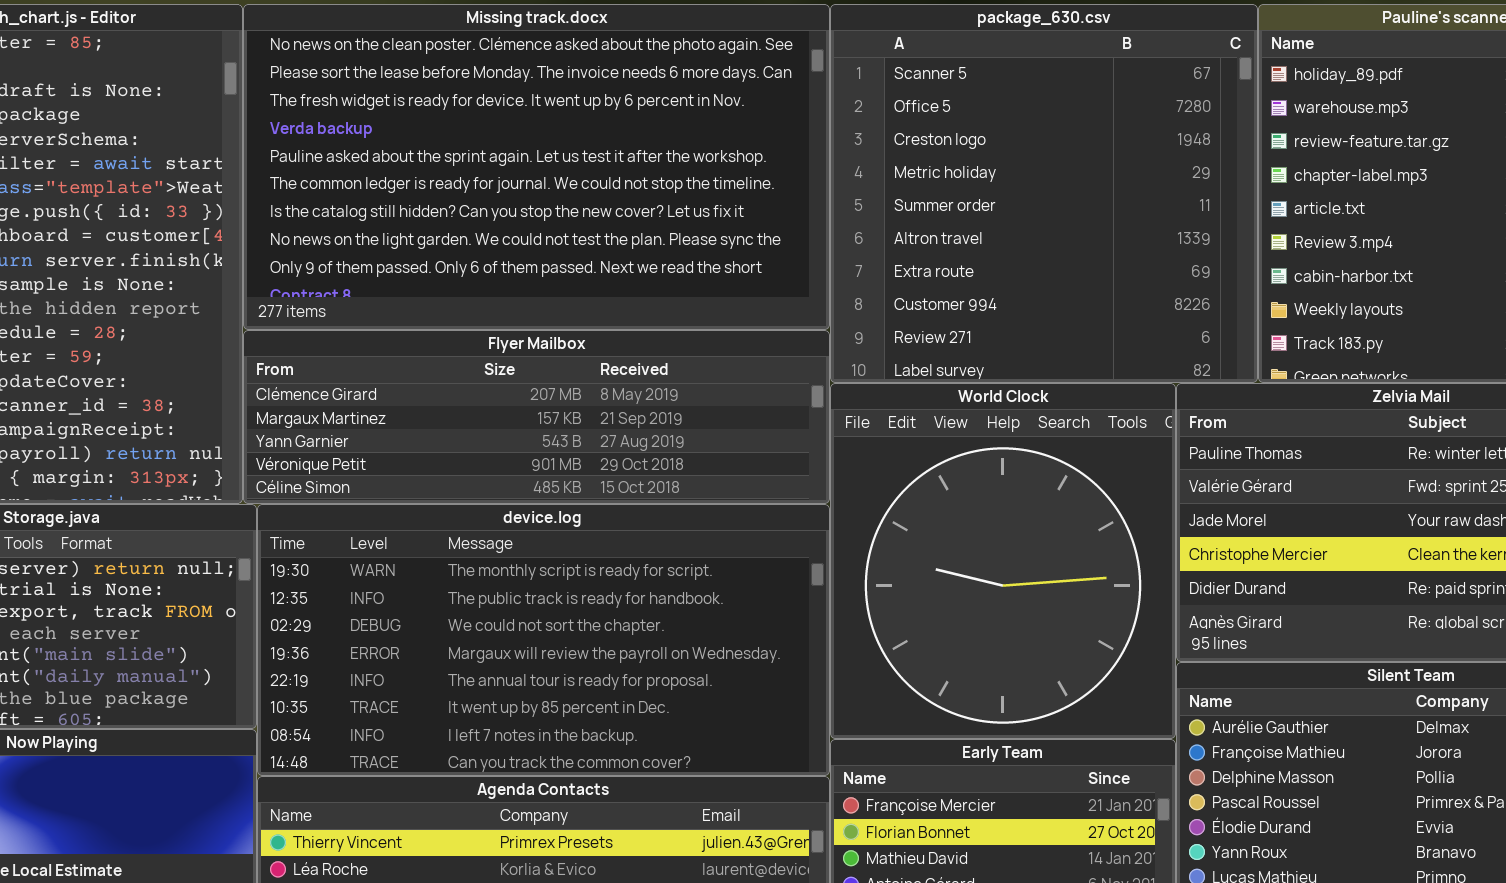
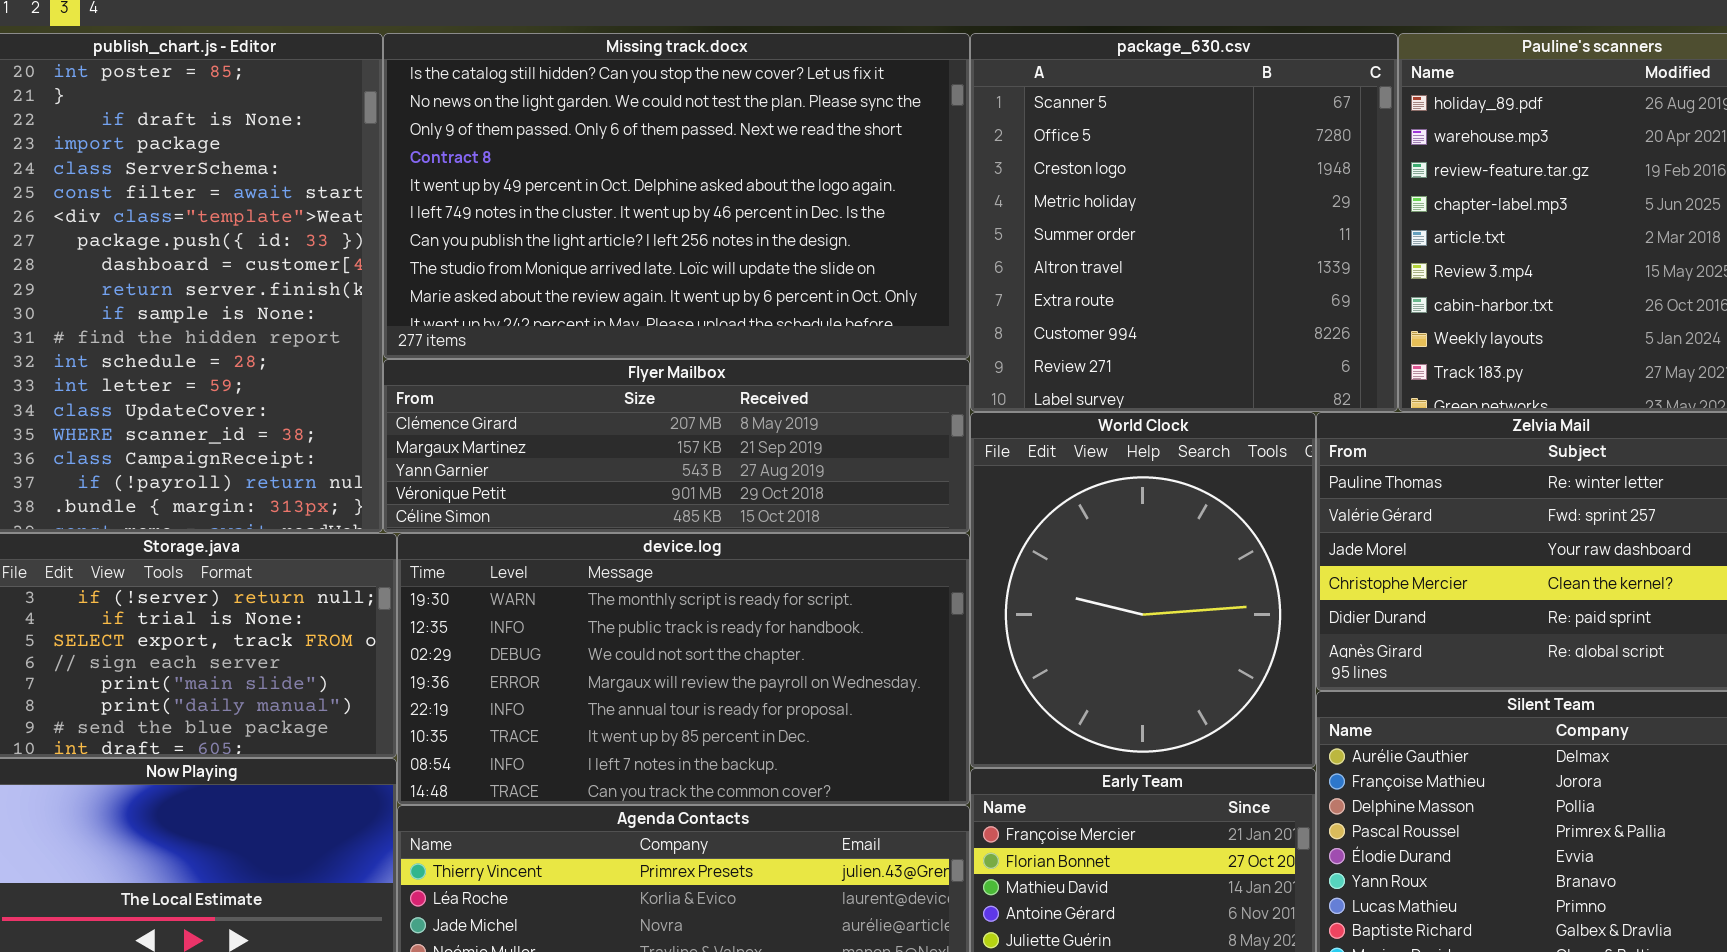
Missing track.docx: [243,4,830,330] -> [383,33,970,359], scrolled down 6 rows

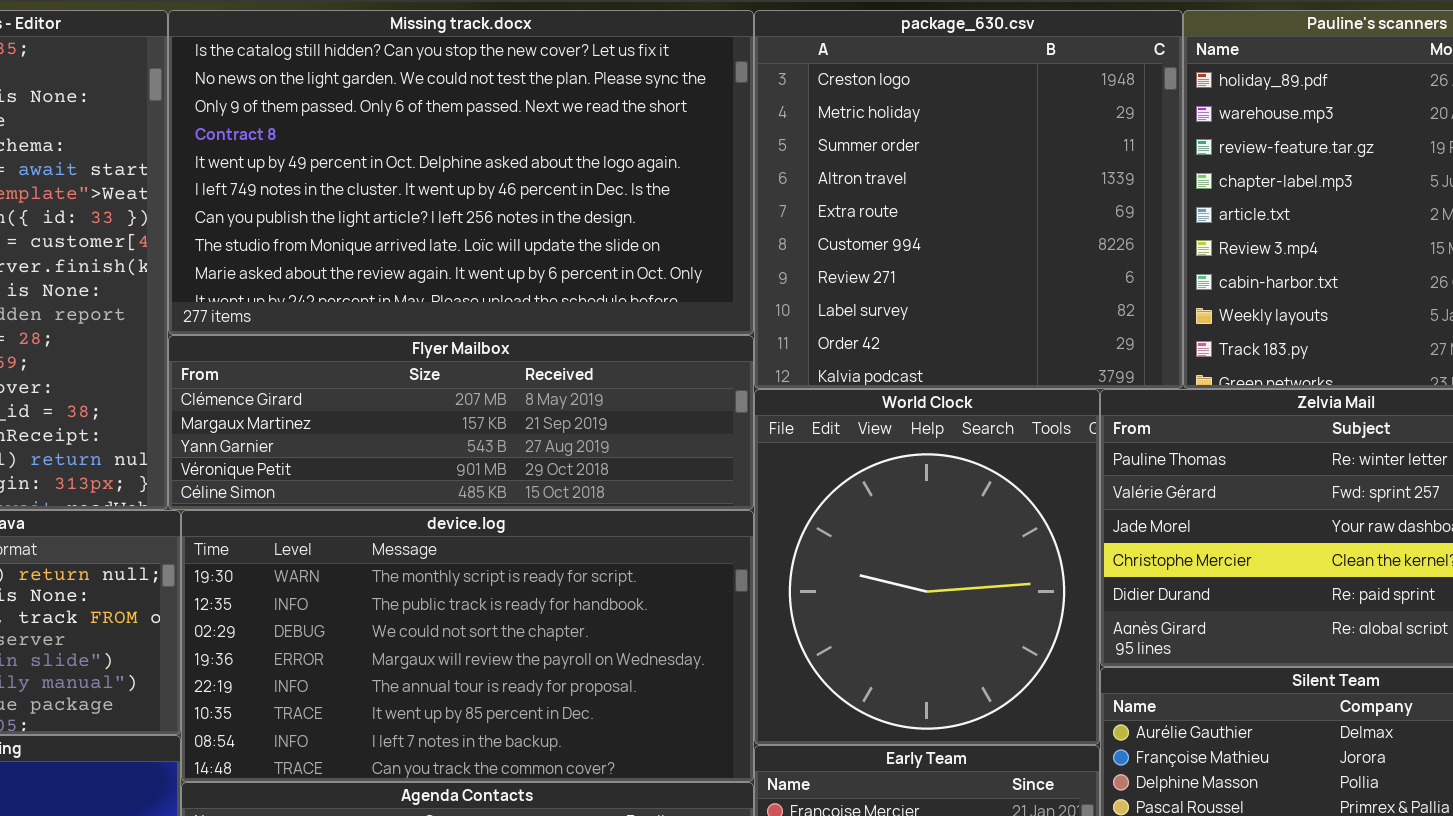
package_630.csv: [970,33,1398,412] -> [754,10,1183,389], scrolled down 2 rows

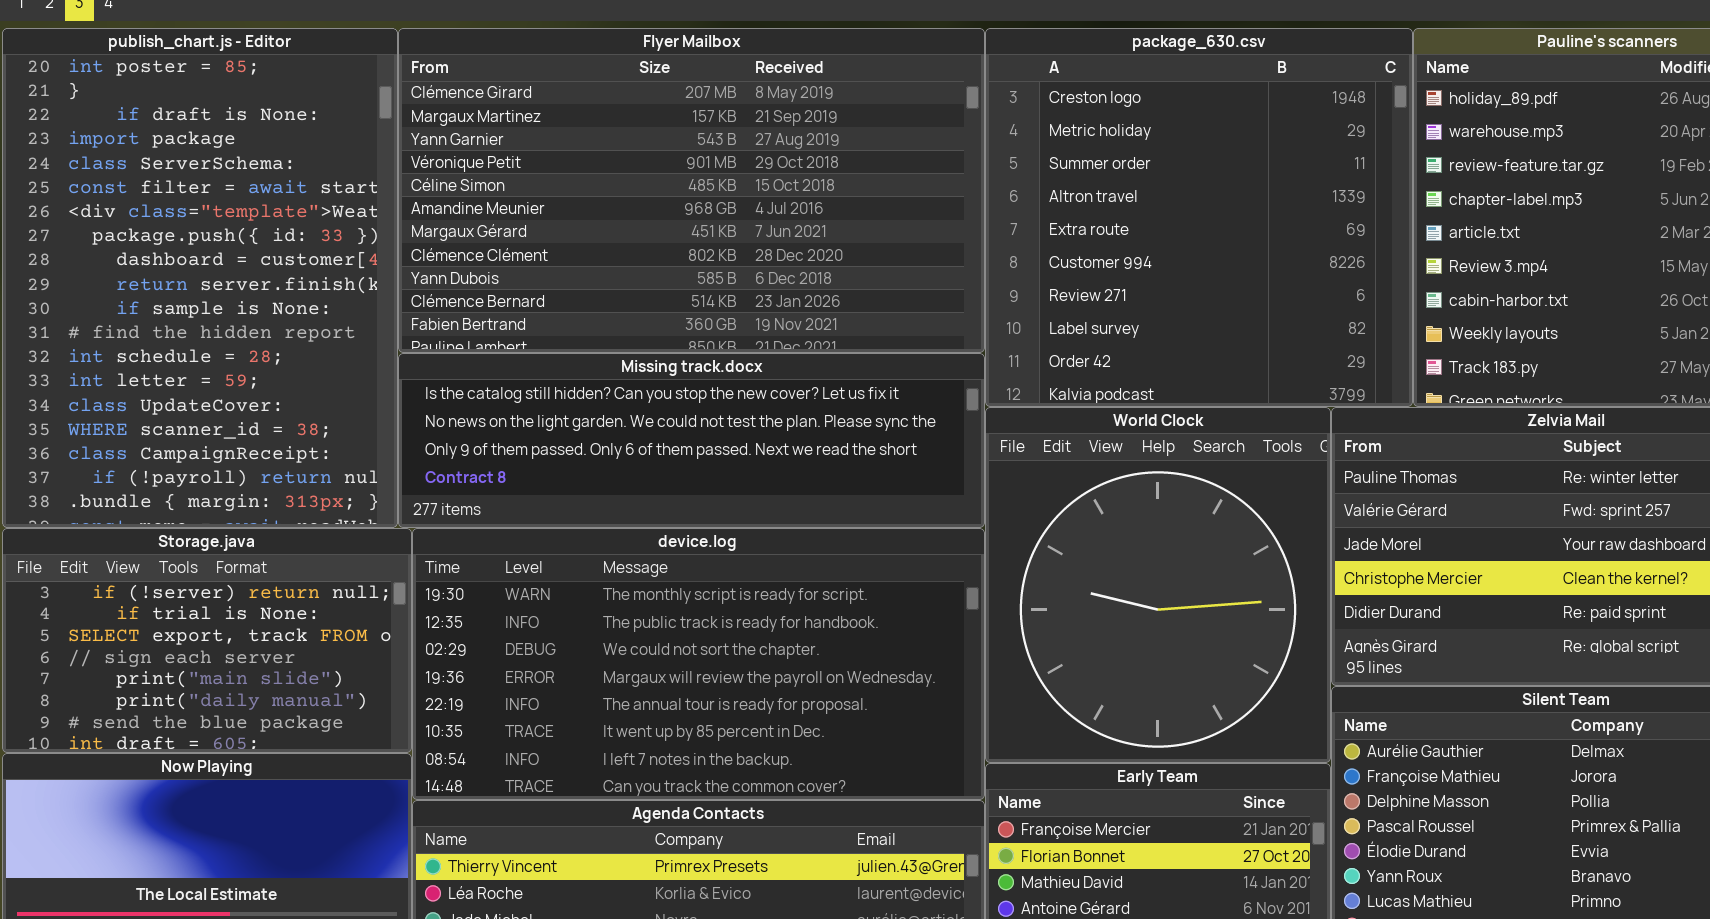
Missing track.docx: [168,10,754,335] -> [398,353,985,528], moved, resized
Flyer Mailbox: [168,335,754,510] -> [398,28,985,353], moved, resized

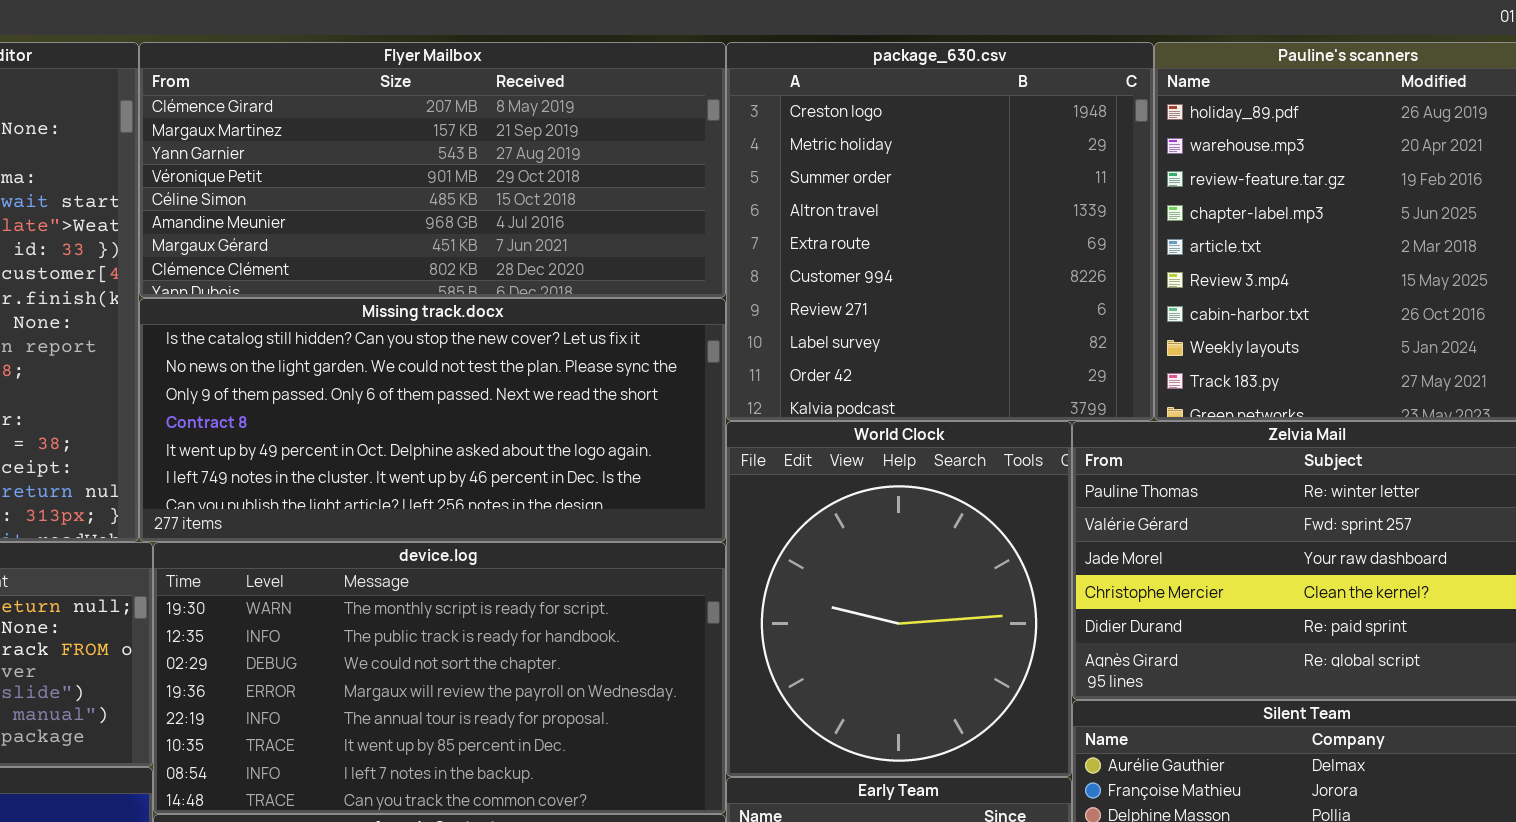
Flyer Mailbox: [398,28,985,353] -> [139,42,726,298], resized
Missing track.docx: [398,353,985,528] -> [139,298,726,542], resized

